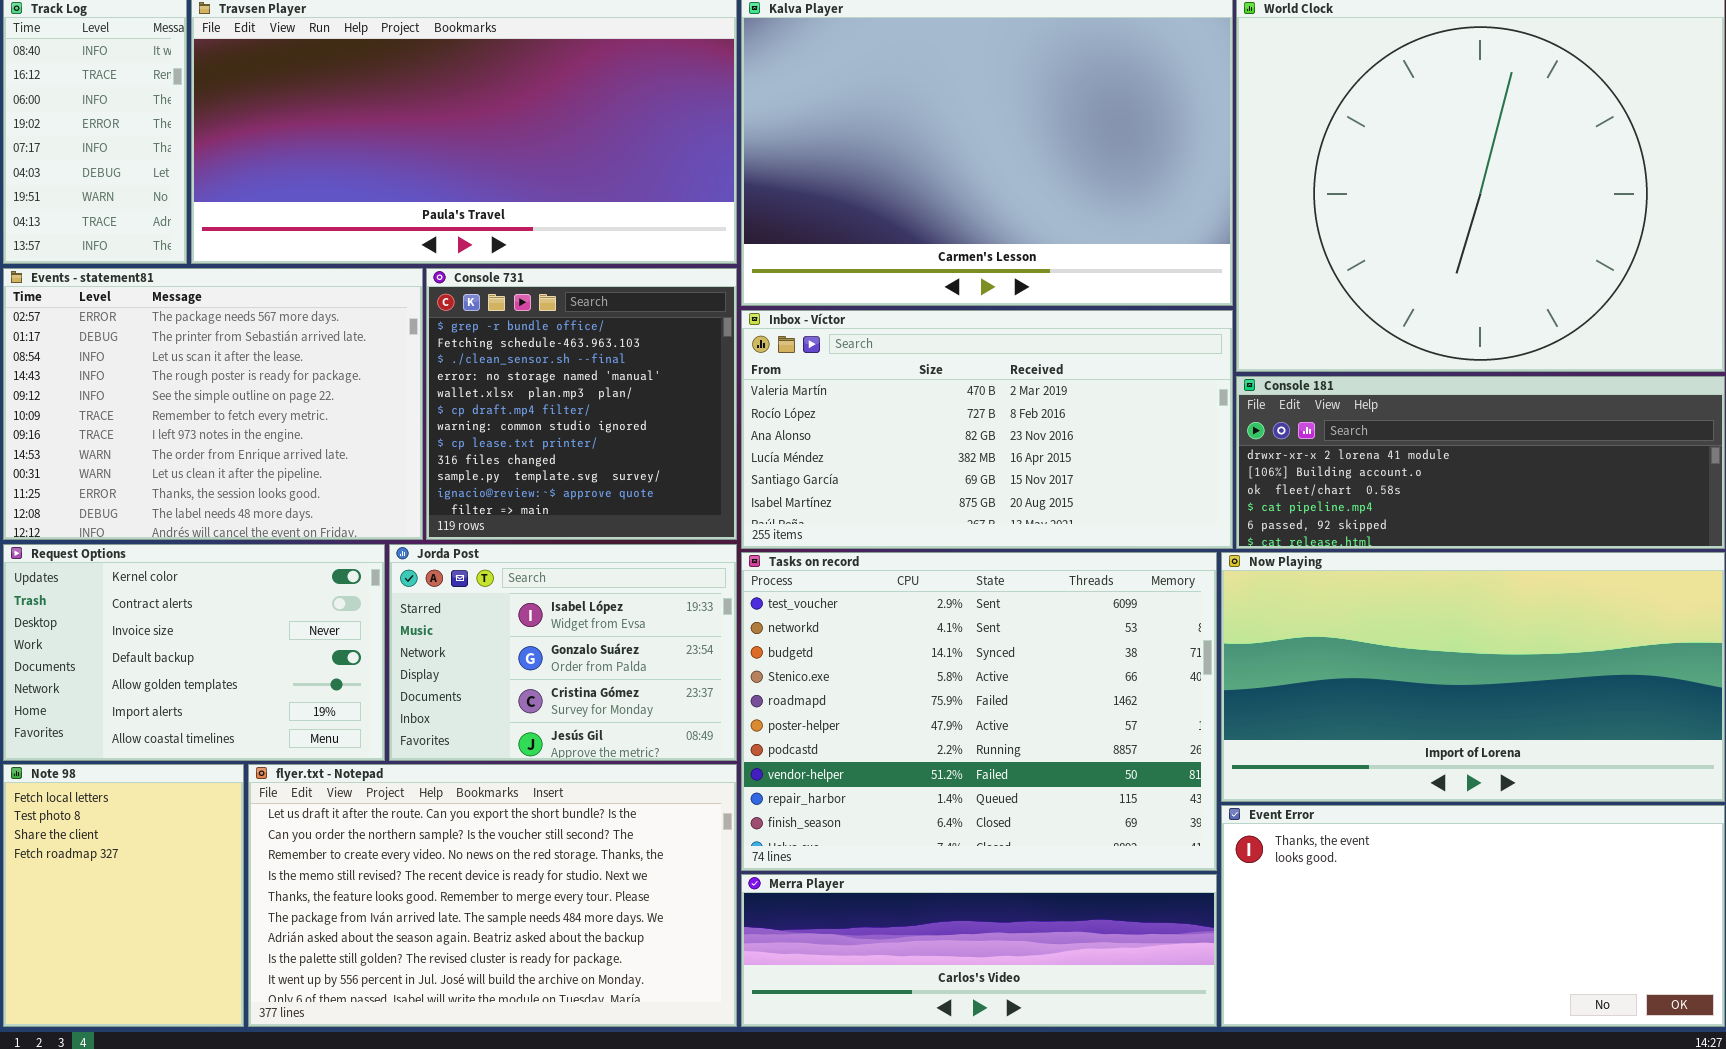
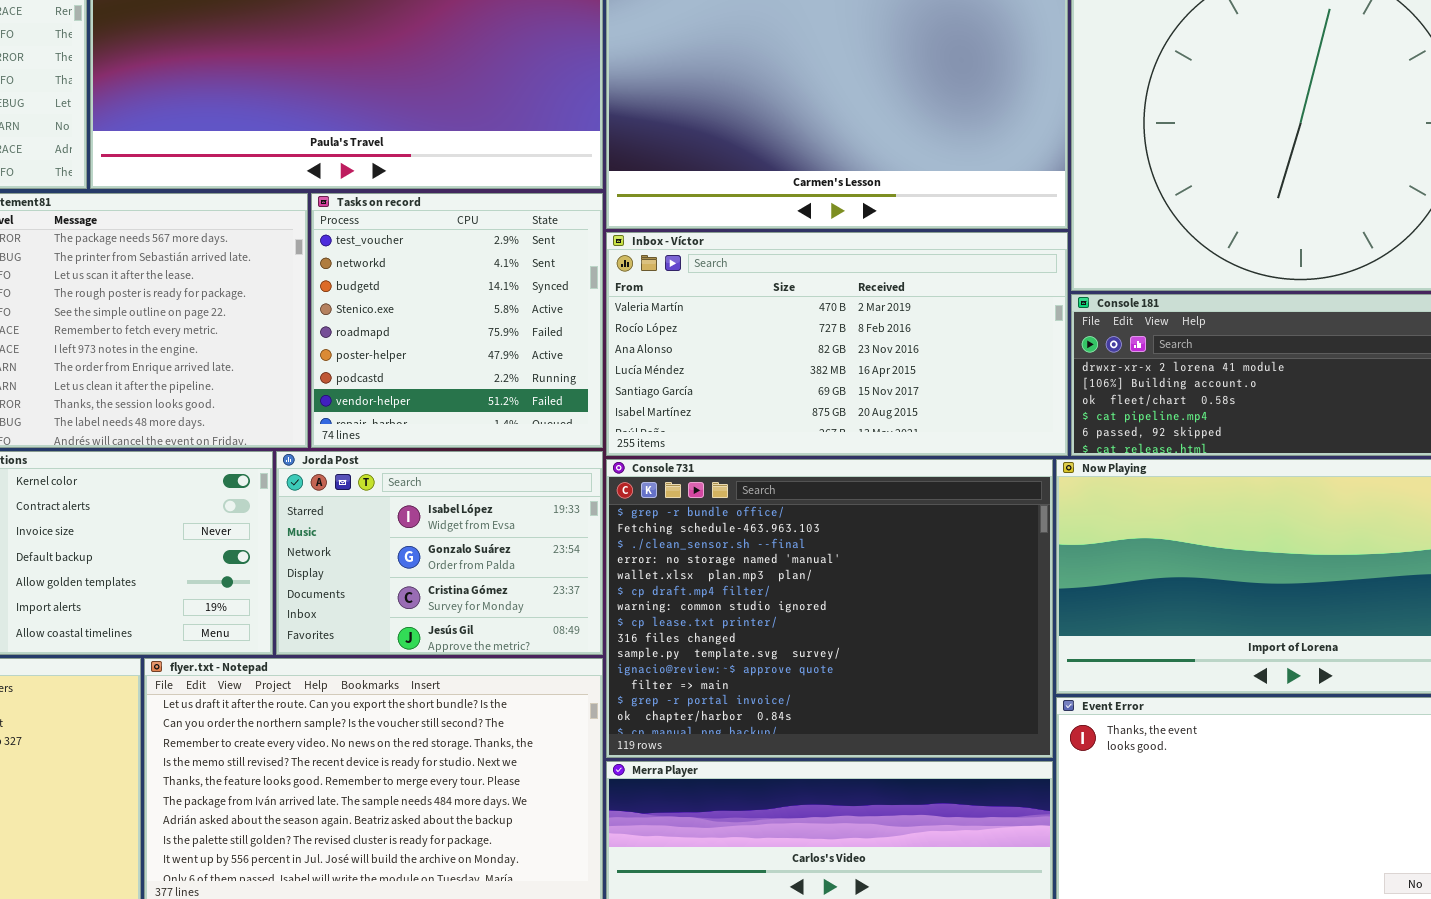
Console 731: [426,268,737,540] -> [606,459,1053,758], moved, resized
Tasks on record: [741,552,1217,871] -> [311,193,603,448], moved, resized

